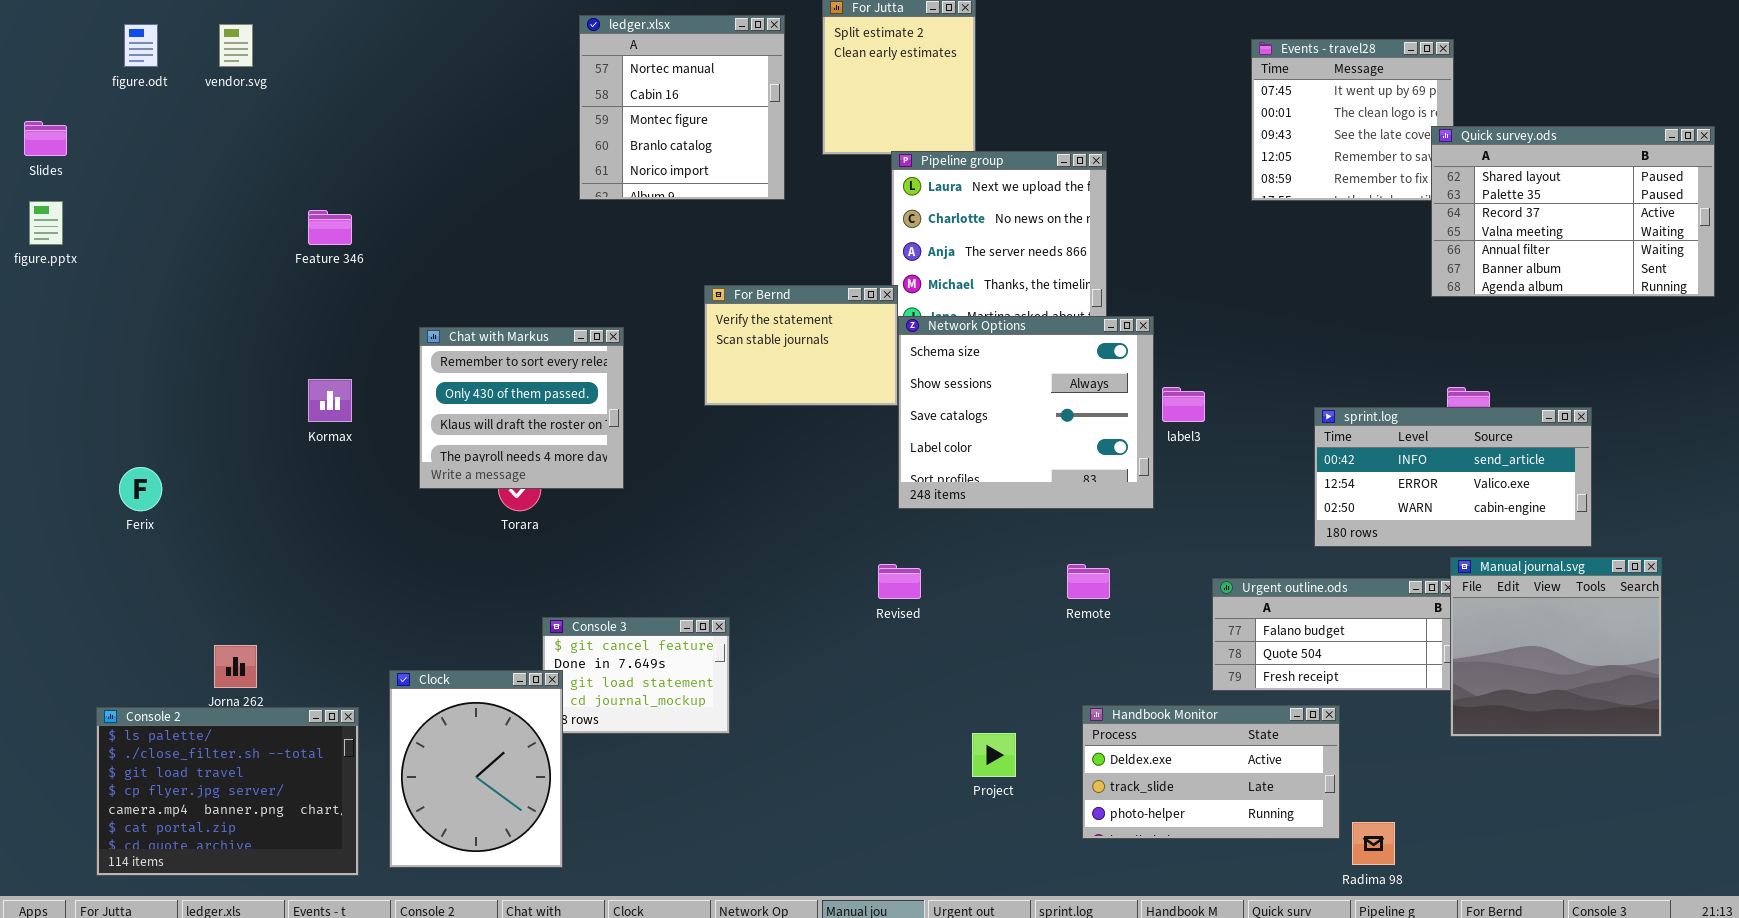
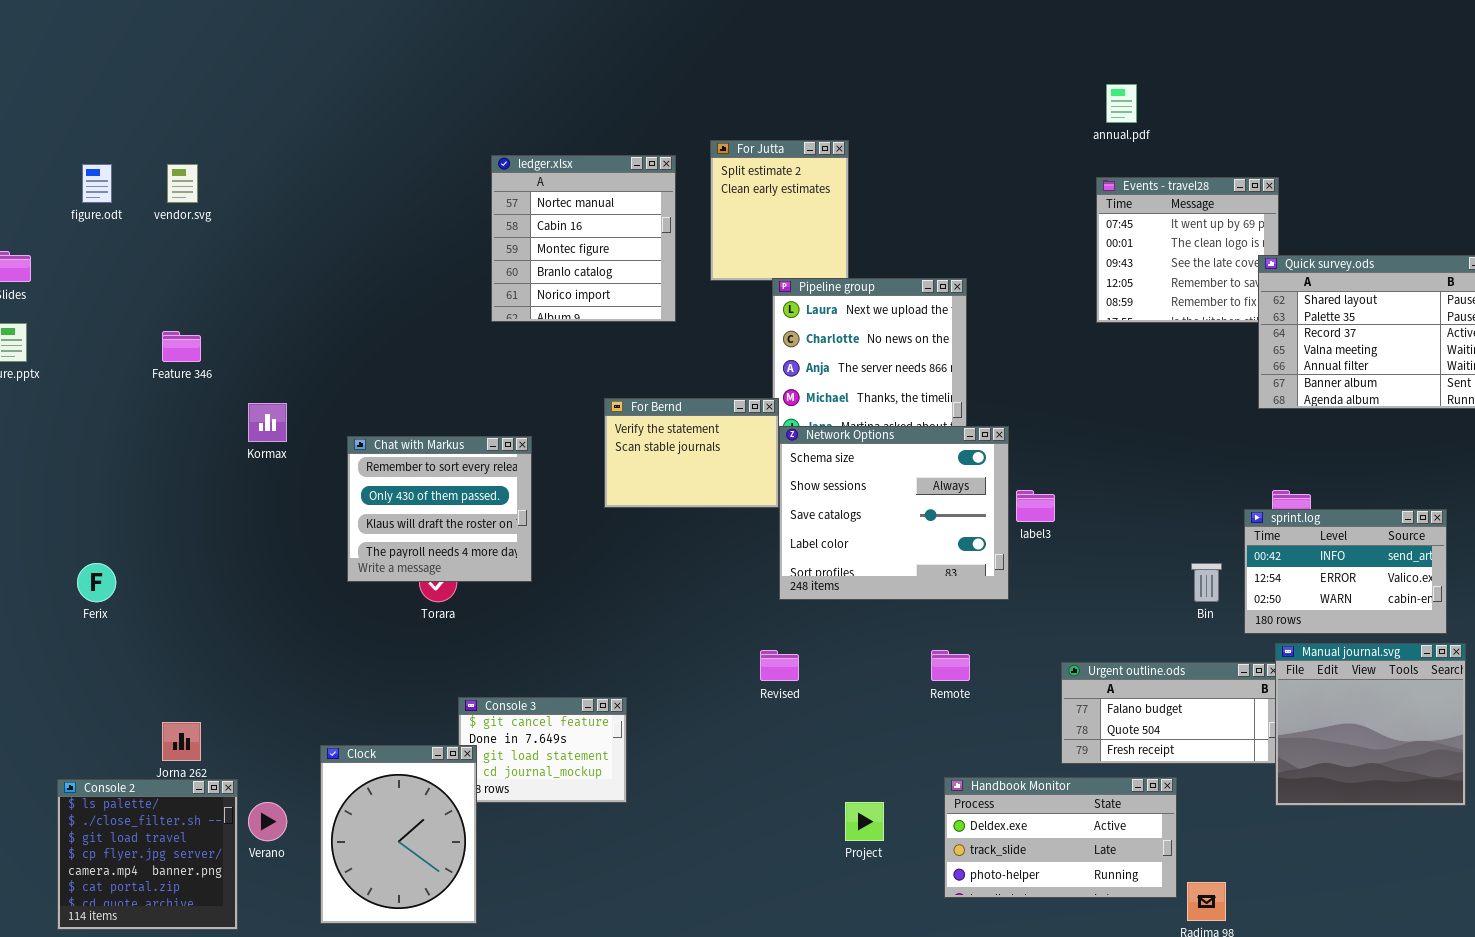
Feature 346: [308,210,352,245] -> [162,331,201,362], moved
Kormax: [308,379,352,422] -> [248,403,287,442], moved
sprint.log: [1314,407,1592,547] -> [1244,509,1447,634], moved, resized
Console 2: [96,707,359,876] -> [57,779,238,930], resized

